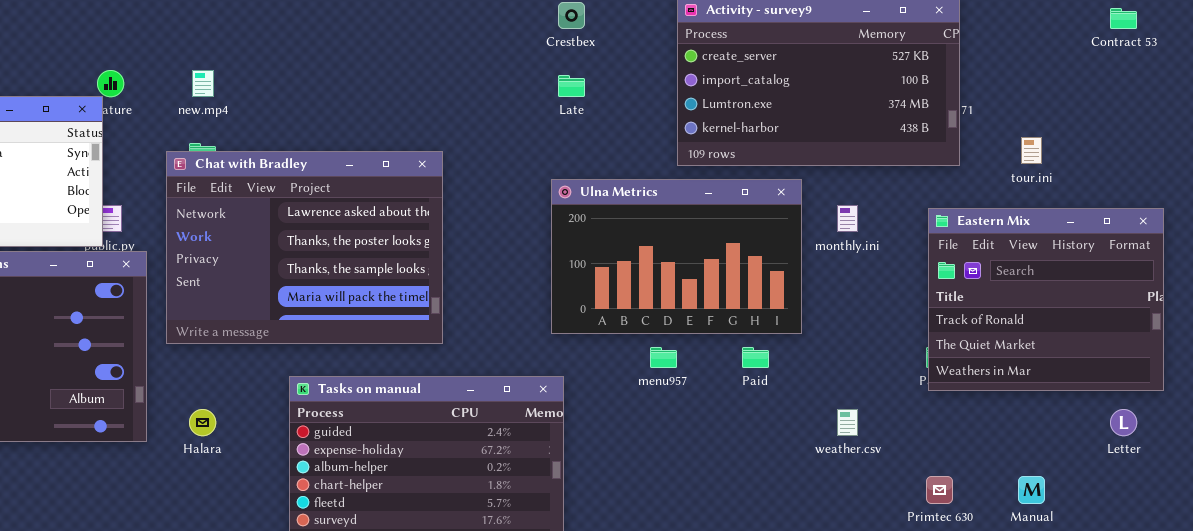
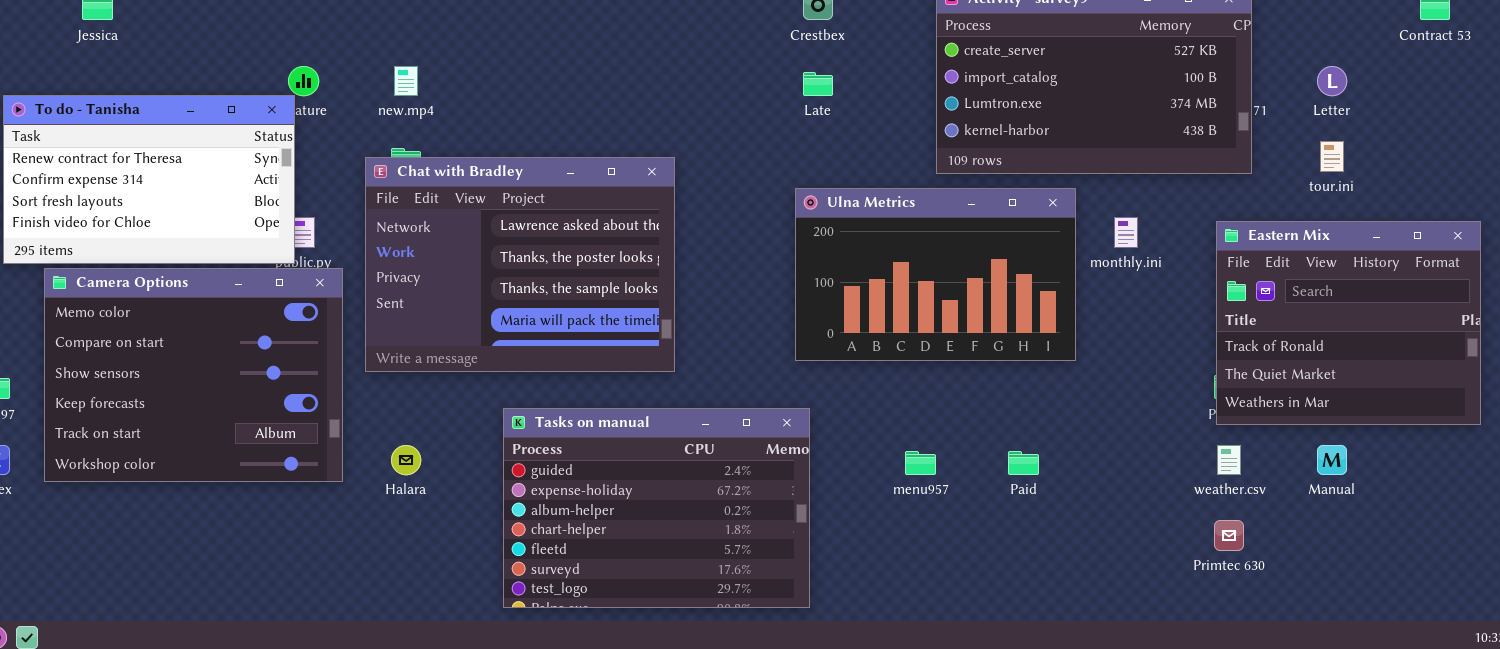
menu957: [650,347,677,368] -> [905,451,936,475], moved
Paid: [742,347,769,368] -> [1008,451,1039,475], moved
weather.csv: [837,409,858,436] -> [1217,445,1241,475], moved
Letter: [1110,409,1137,436] -> [1317,66,1347,96], moved
Manual: [1018,476,1045,504] -> [1317,445,1347,475], moved

